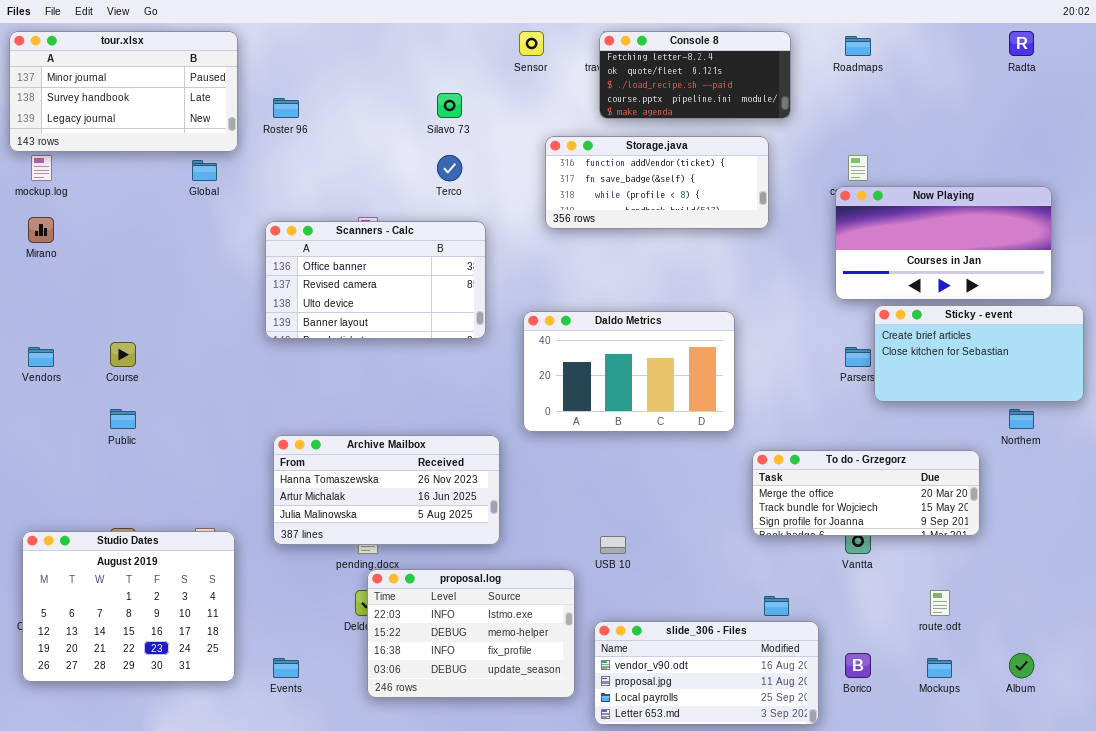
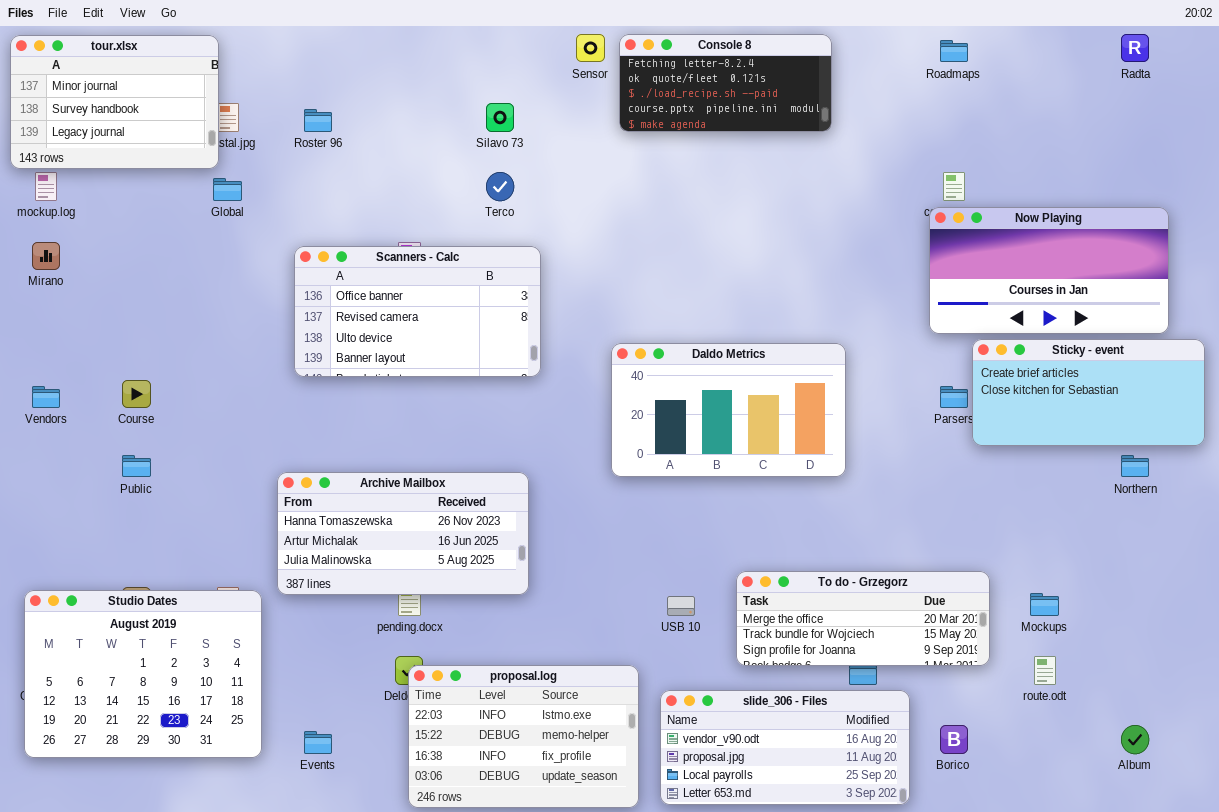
Console 8: [599,31,791,119] -> [619,34,832,132], moved
tour.xlsx: [9,31,238,152] -> [10,35,219,169], resized
Storage.java: [545,136,769,229] -> none, closed
Daldo Metrics: [523,311,735,432] -> [611,343,846,477], moved
Archive Mailbox: [273,435,500,545] -> [277,472,529,595], moved
To do - Grzegorz: [752,450,980,536] -> [736,571,990,666], moved
proposal.log: [367,569,575,698] -> [408,665,639,808], moved
Mockups: [927,658,952,678] -> [1030,593,1059,616], moved

